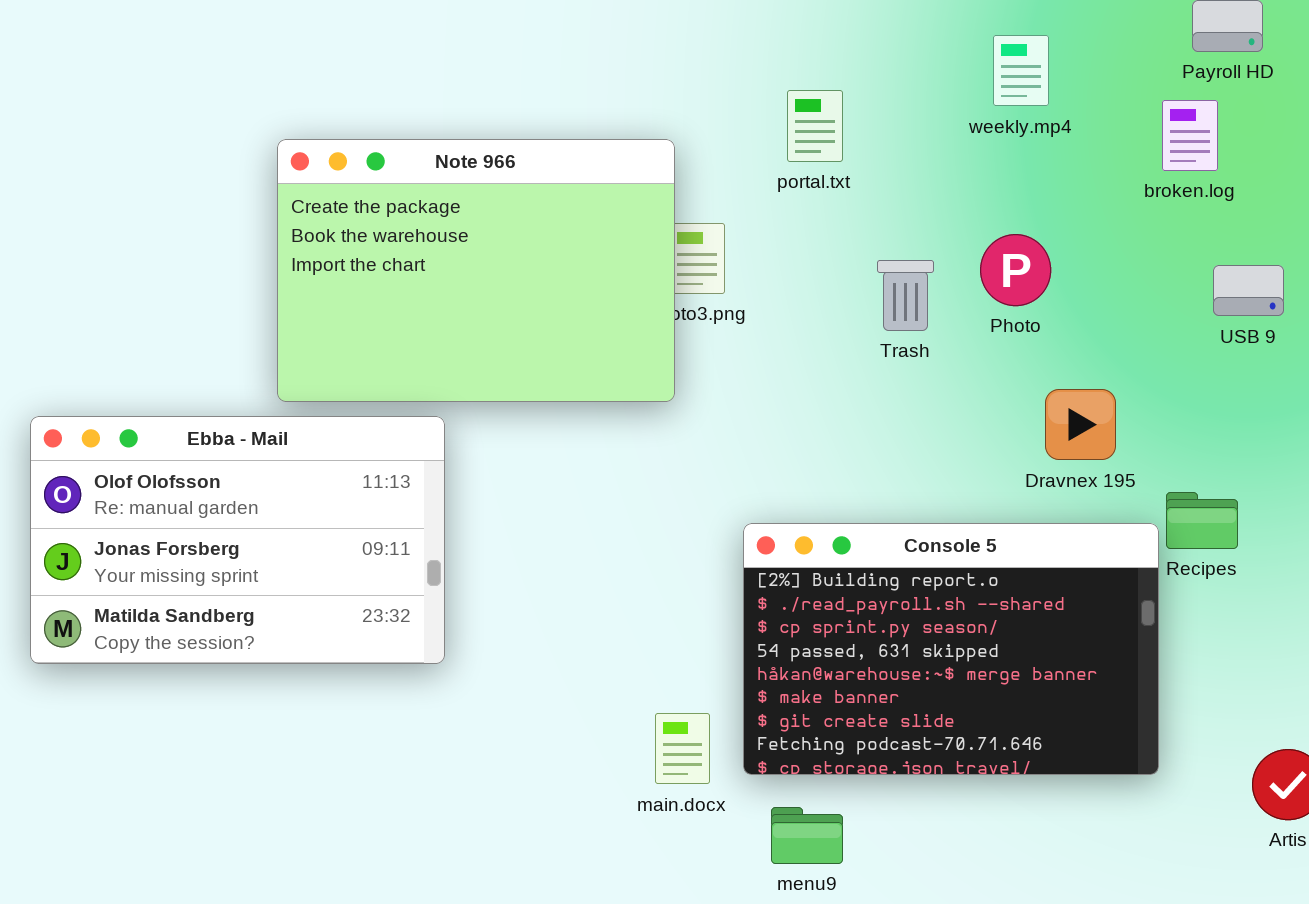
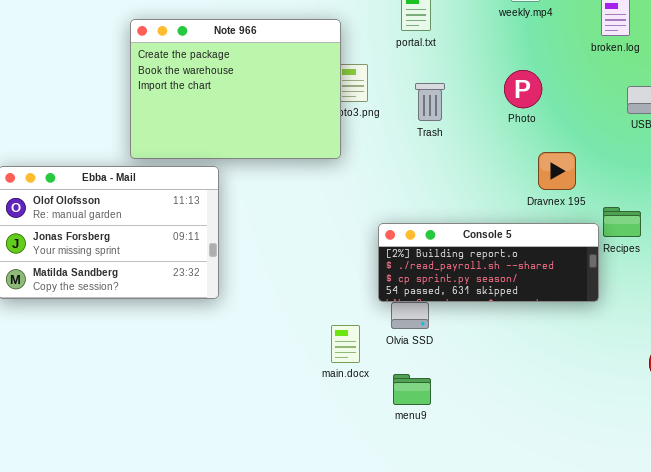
Trash: [877,260,934,331] -> [415,83,445,121], moved
Console 5: [743,523,1159,775] -> [378,223,599,302], resized

